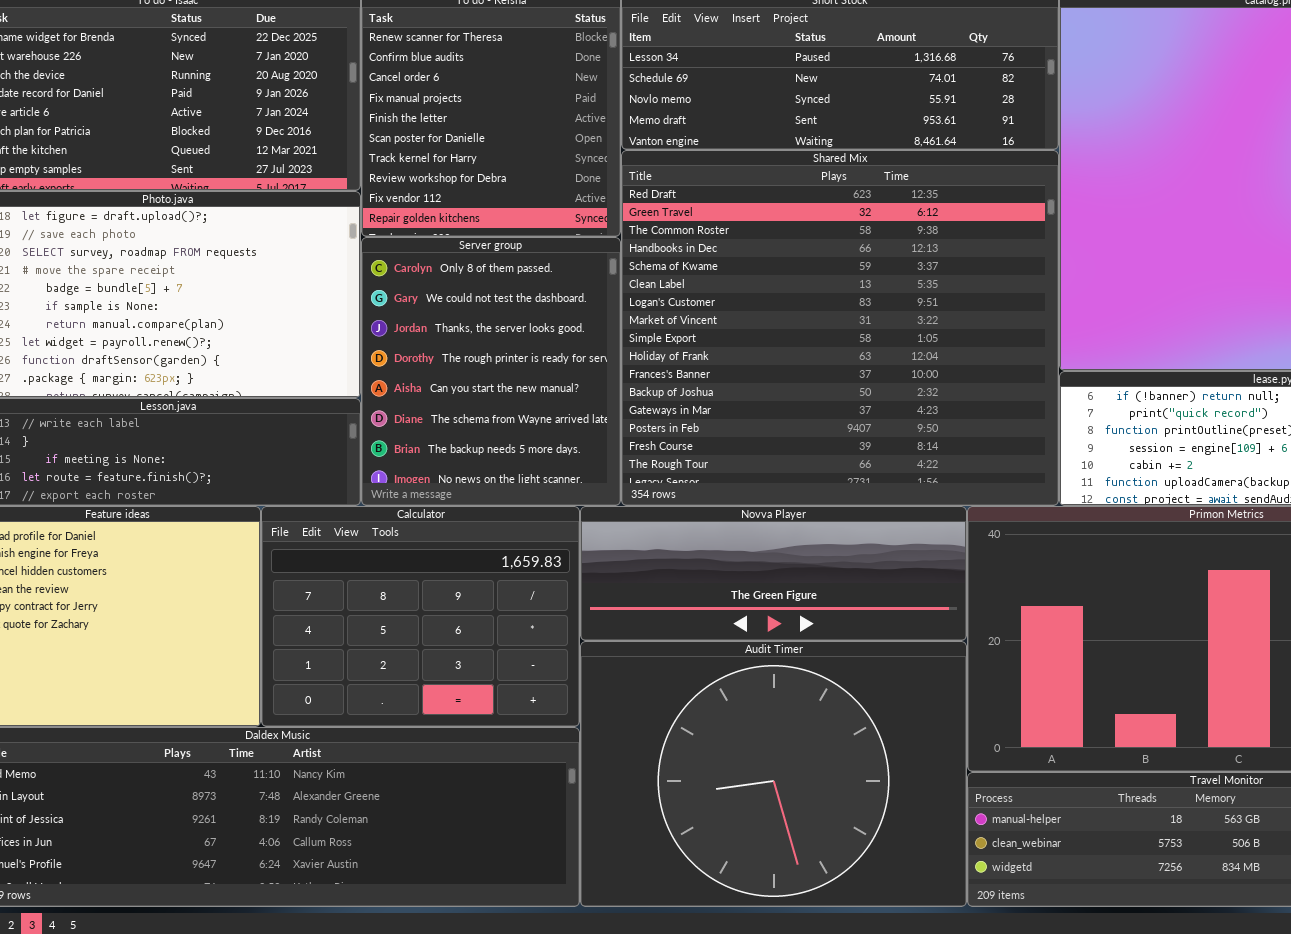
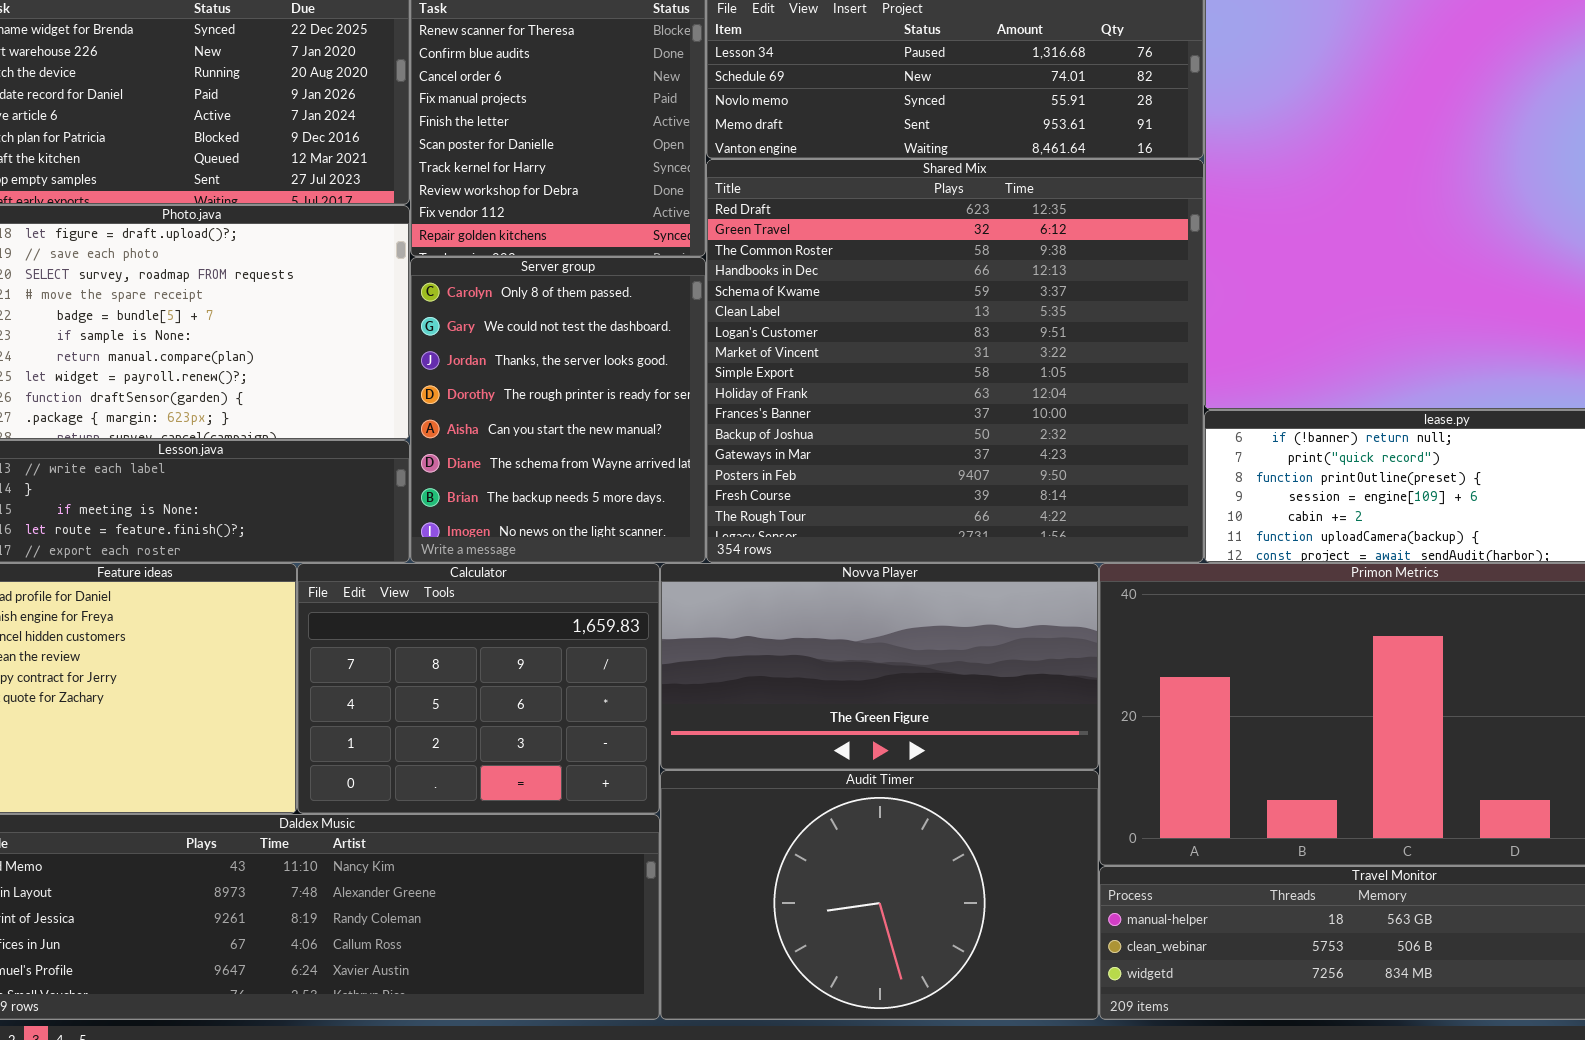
Novva Player: [580,506,967,641] -> [660,563,1099,770], resized
Audit Timer: [580,641,967,907] -> [660,770,1099,1020], resized

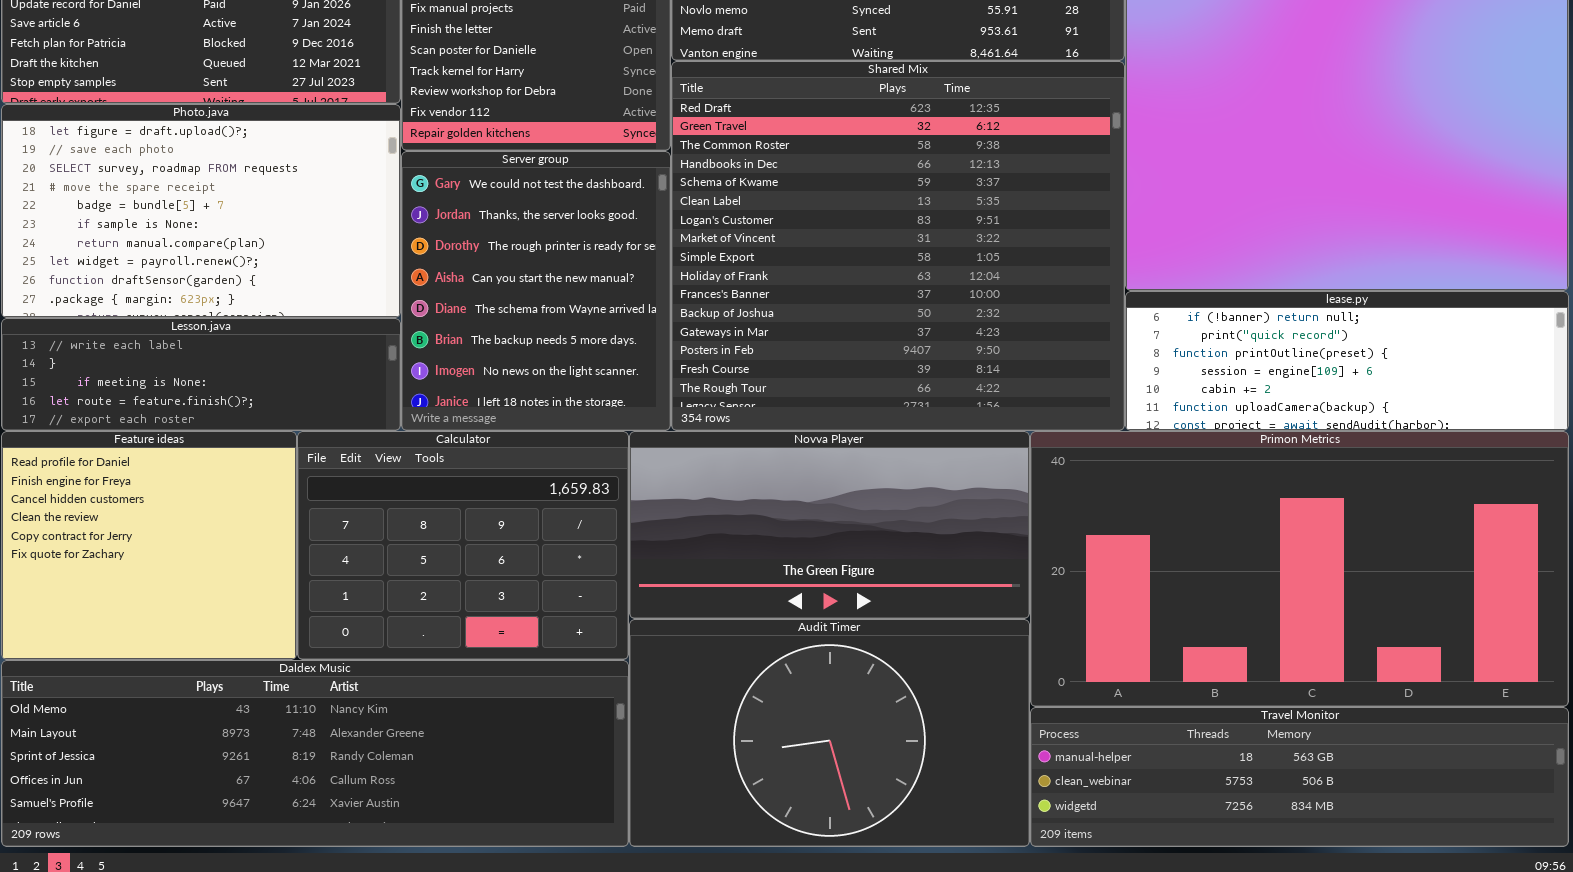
Server group: [410,257,706,563] -> [401,151,671,431], scrolled down 1 row

